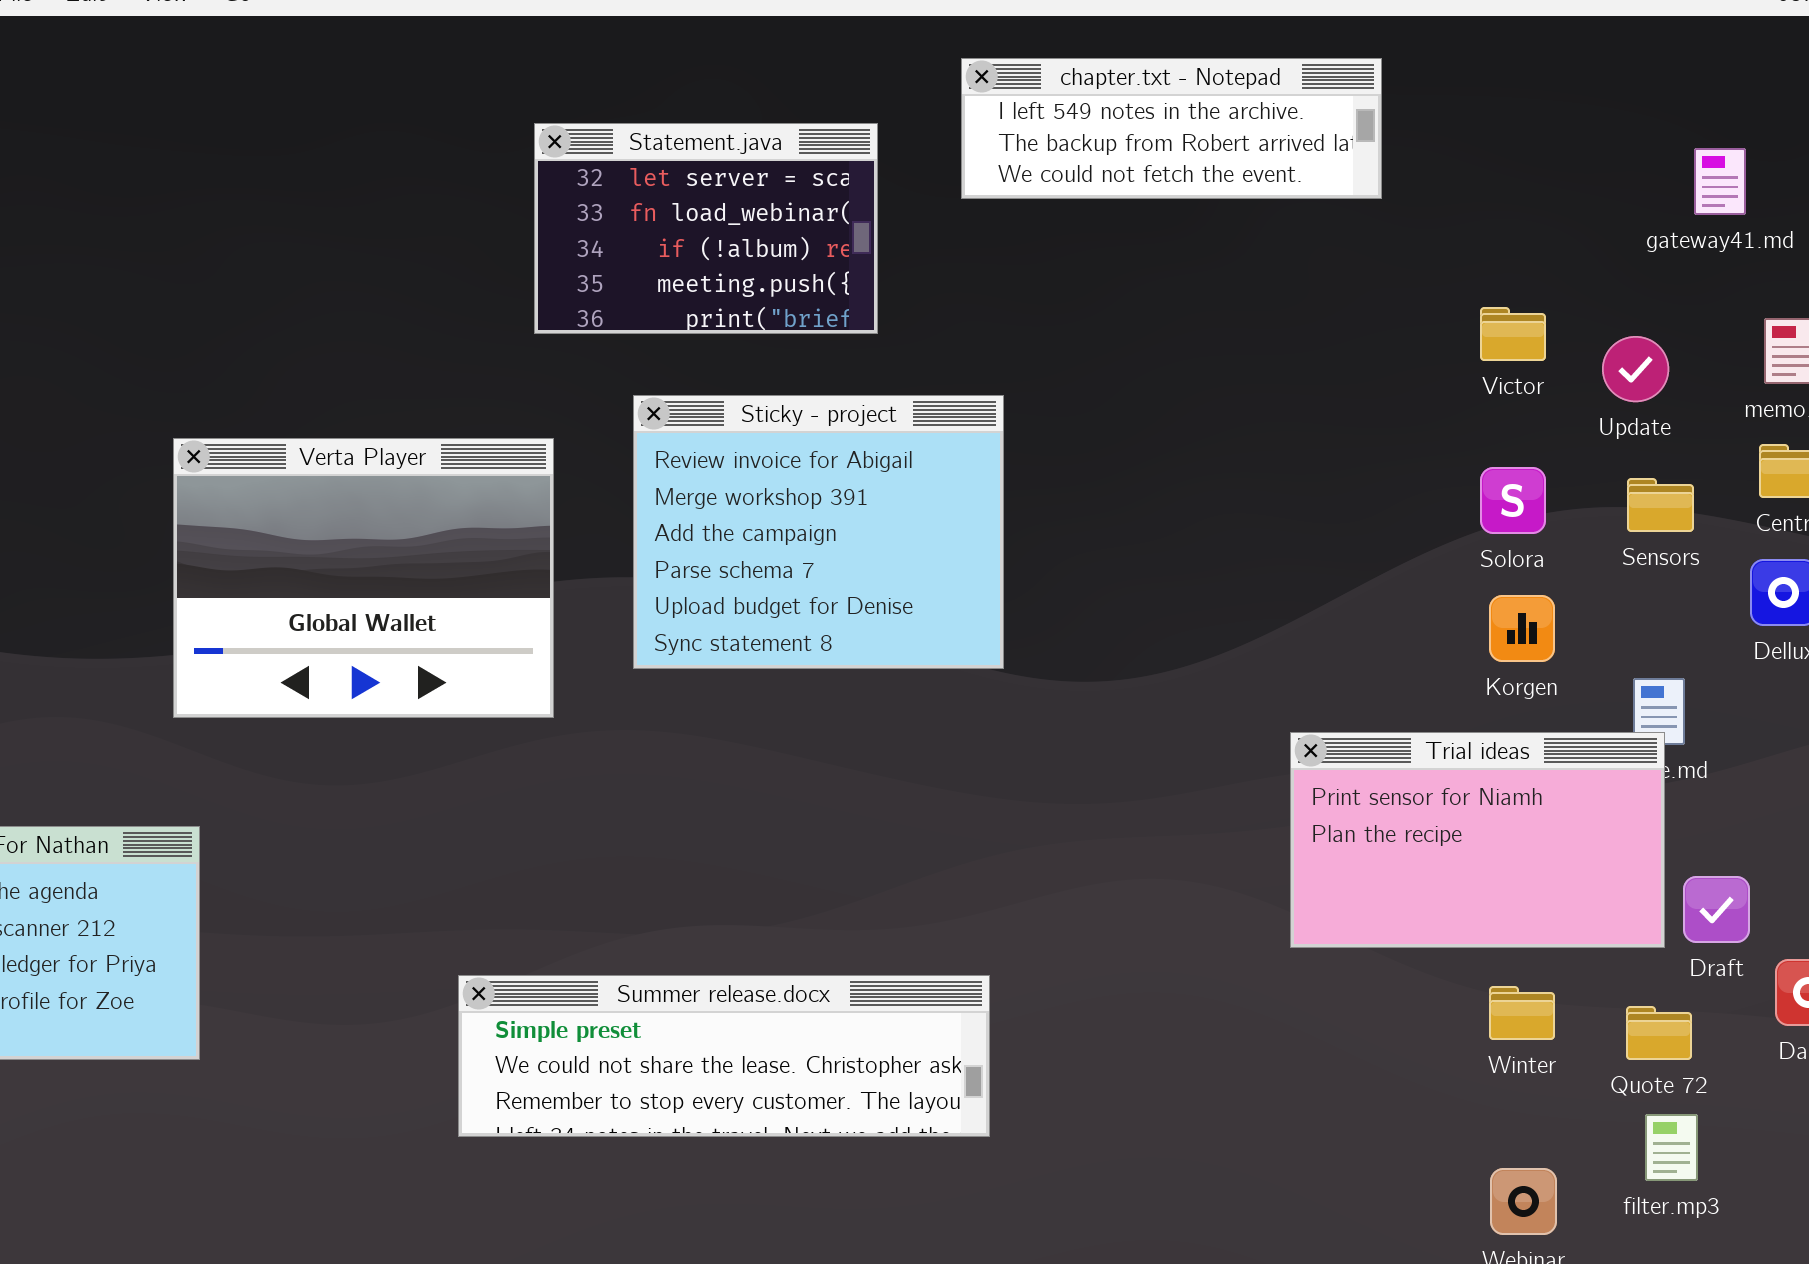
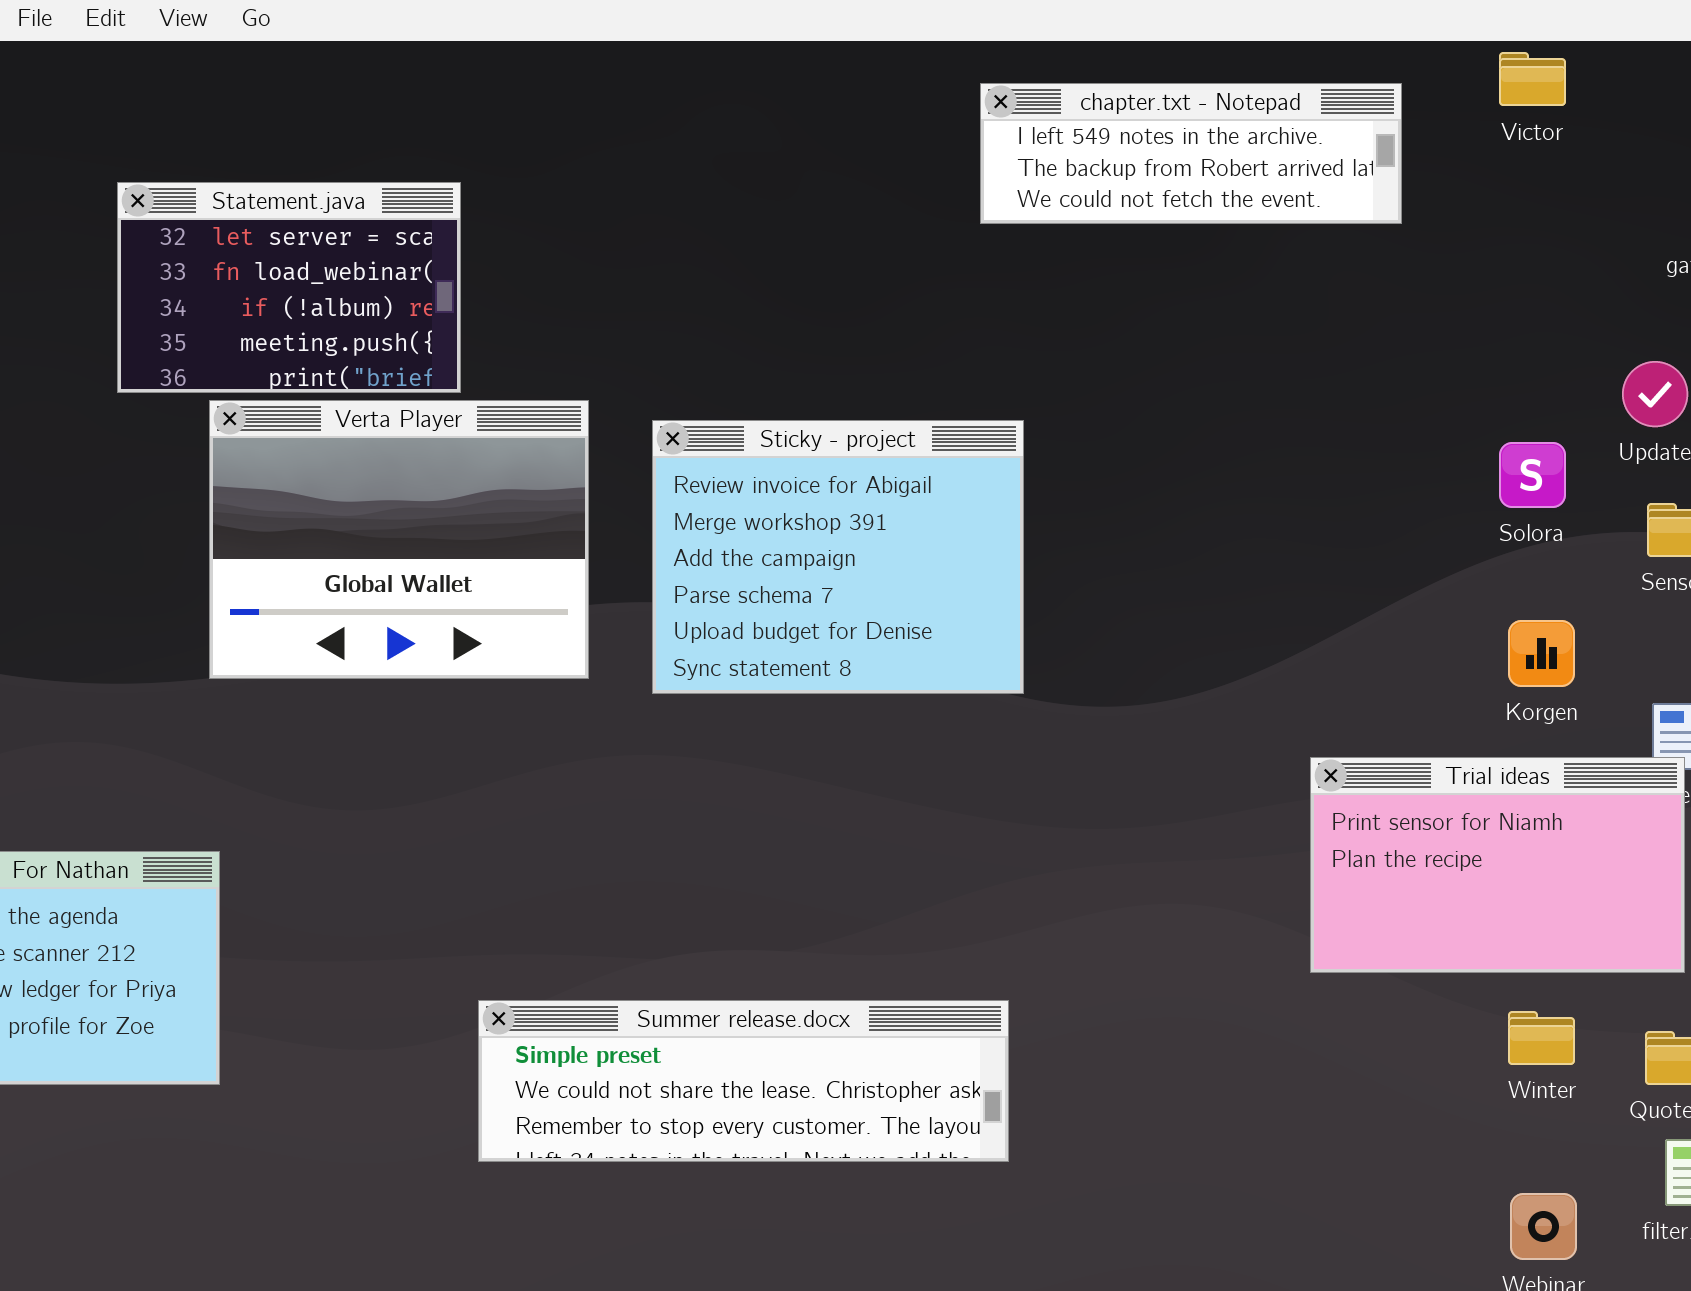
Statement.java: [534,123,878,334] -> [117,182,461,393], moved
Victor: [1480,307,1546,361] -> [1499,52,1566,106], moved
Verta Player: [173,438,554,718] -> [209,400,589,679], moved
Solora: [1480,467,1546,534] -> [1499,442,1566,508], moved

